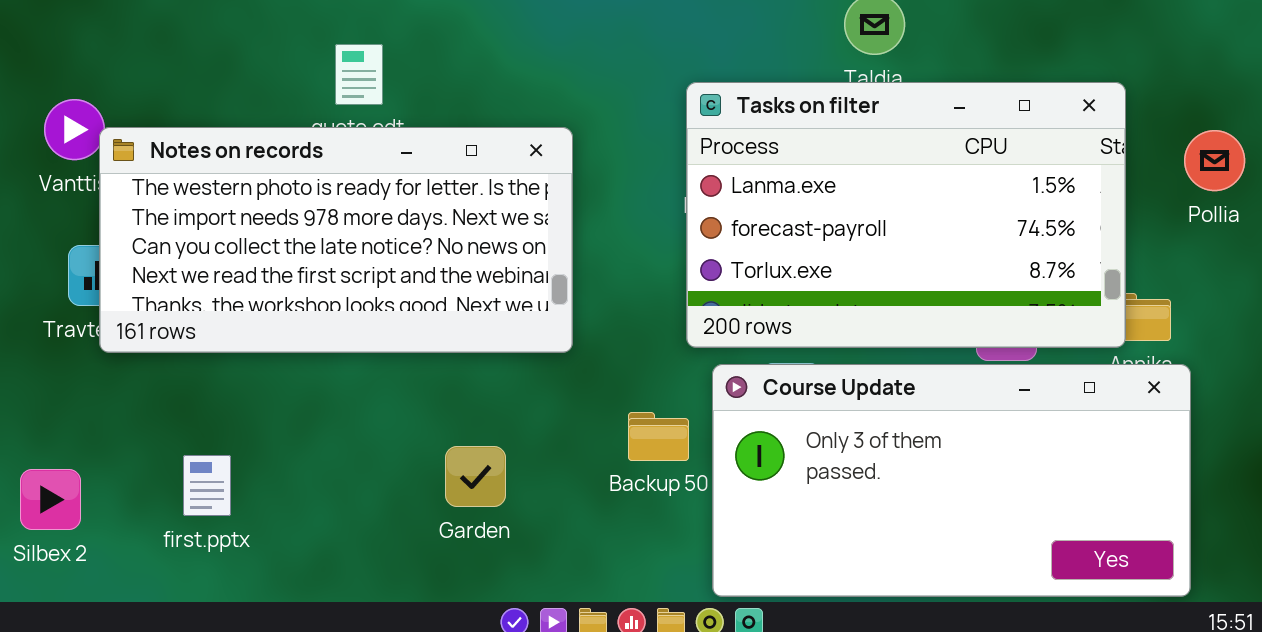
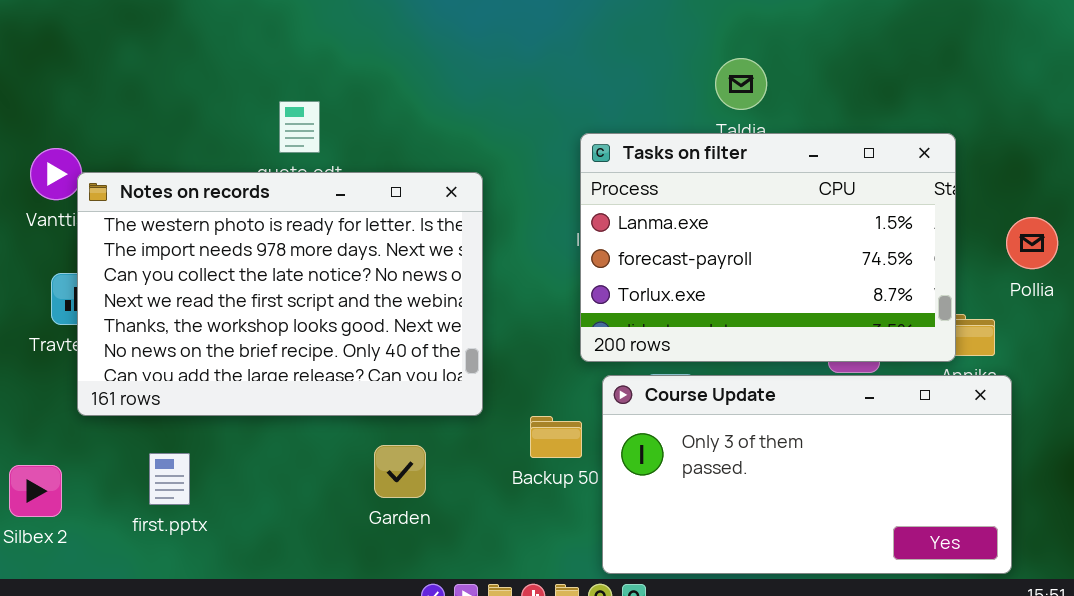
Notes on records: [99,127,573,353] -> [77,172,483,416], resized
Pollia: [1184,130,1245,191] -> [1006,217,1058,269], moved

